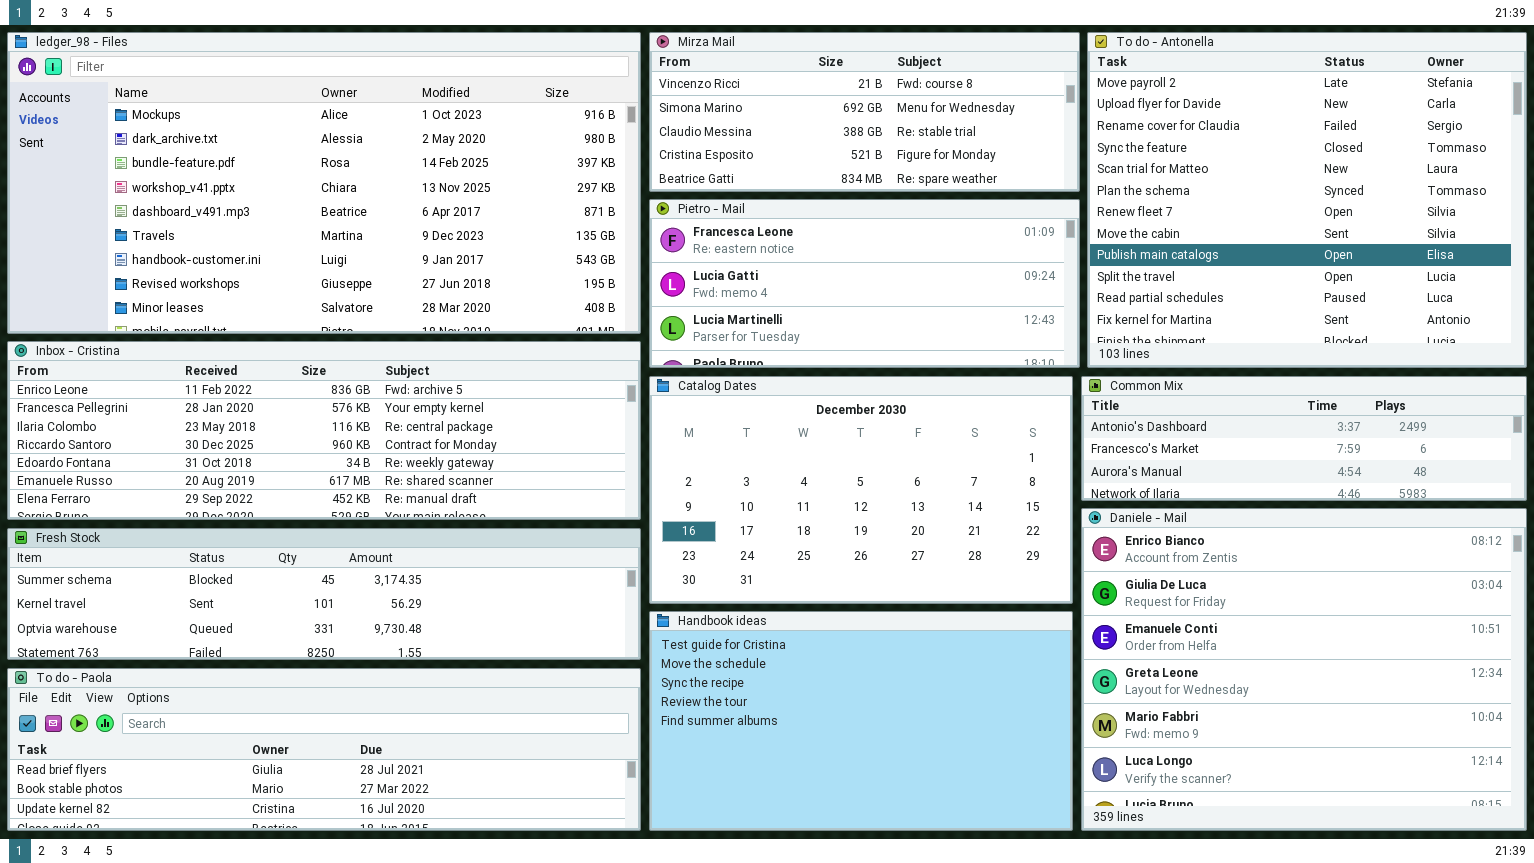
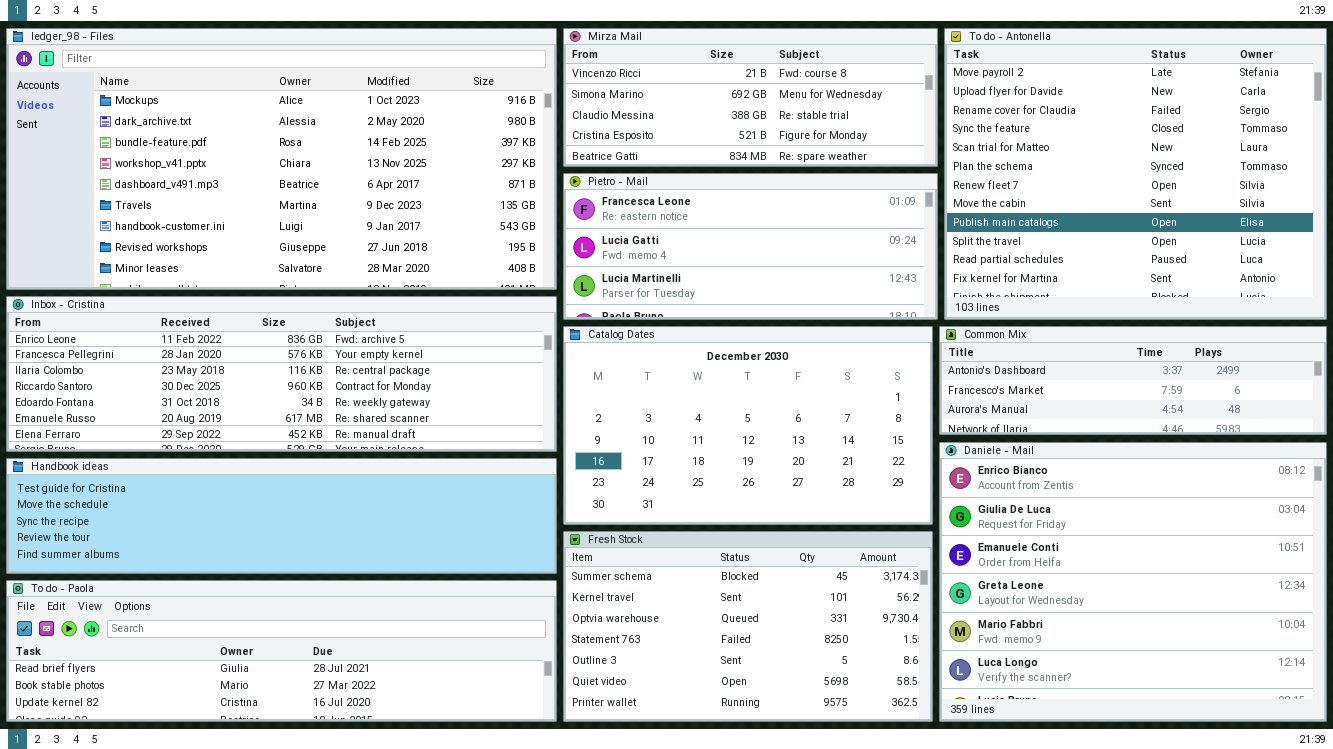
Fresh Stock: [7,528,641,660] -> [563,531,933,722], moved, resized
Handbook ideas: [649,611,1073,831] -> [6,458,557,574], moved, resized

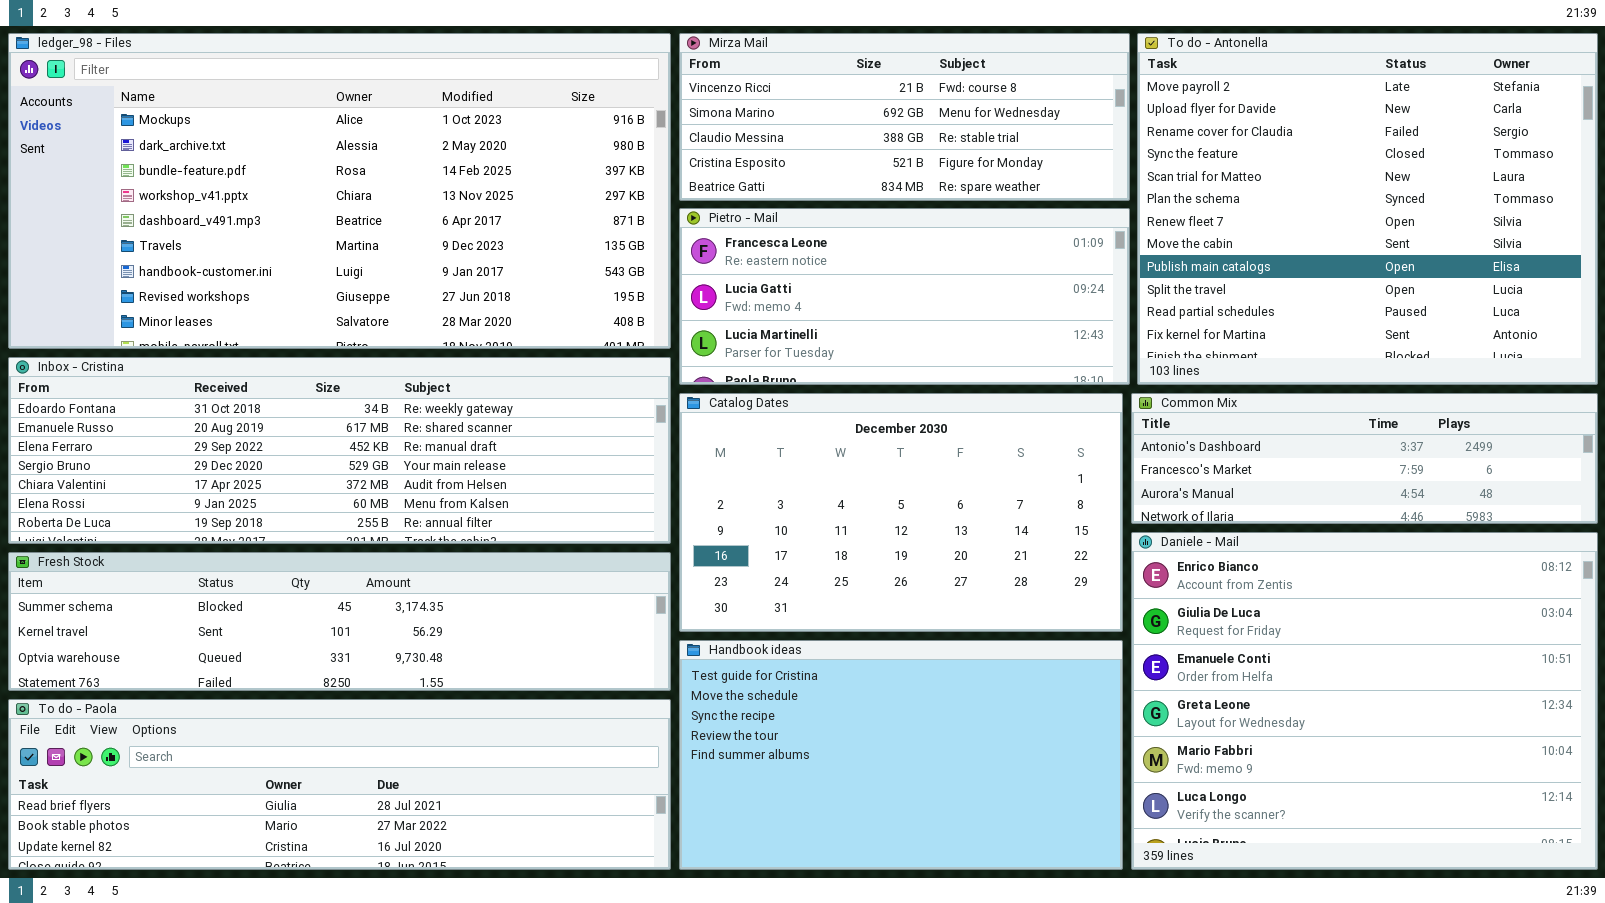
Inbox - Cristina: [6,296,557,452] -> [8,357,671,544], scrolled down 4 rows
Handbook ideas: [6,458,557,574] -> [679,640,1123,870], moved, resized
Fresh Stock: [563,531,933,722] -> [8,552,671,691], moved, resized

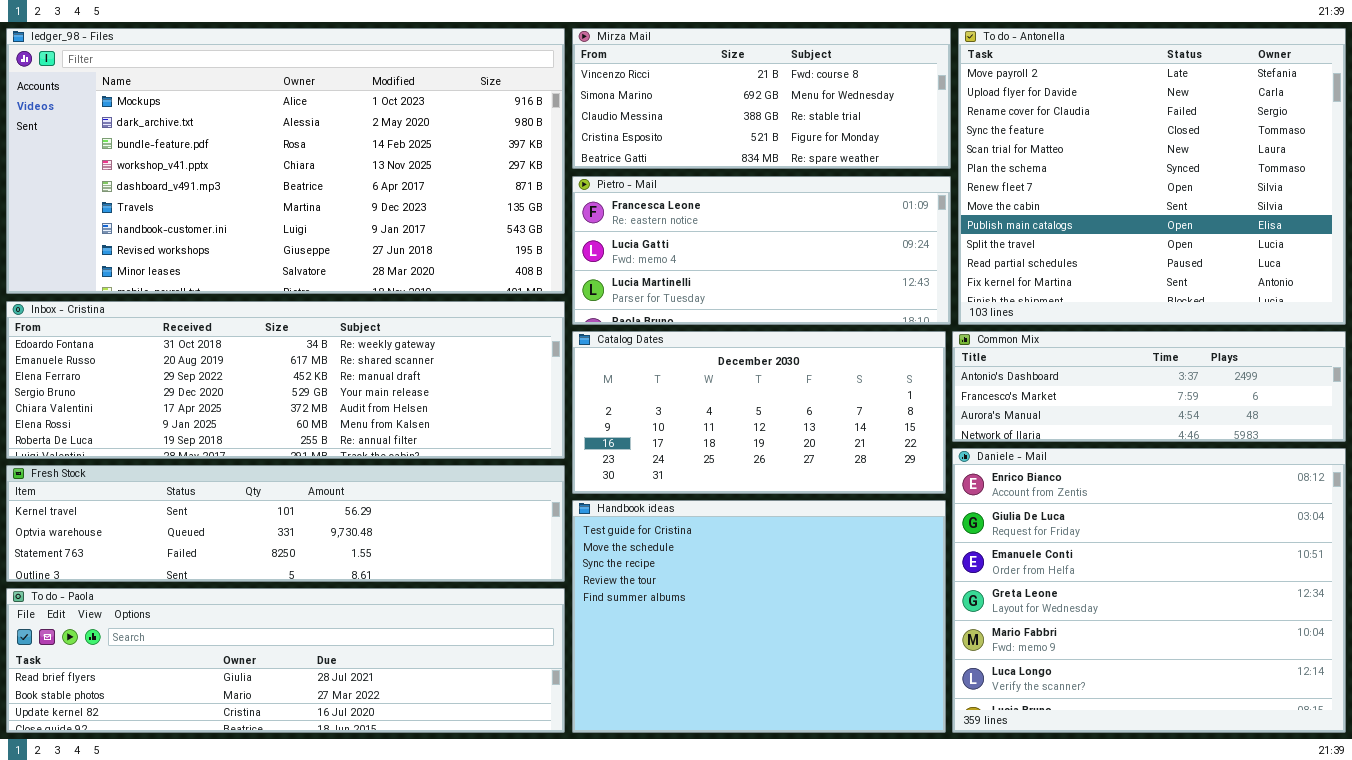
Catalog Dates: [679,393,1123,632] -> [572,331,946,494], resized
Fresh Stock: [8,552,671,691] -> [6,465,565,582], scrolled down 1 row
Handbook ideas: [679,640,1123,870] -> [572,500,946,733], resized

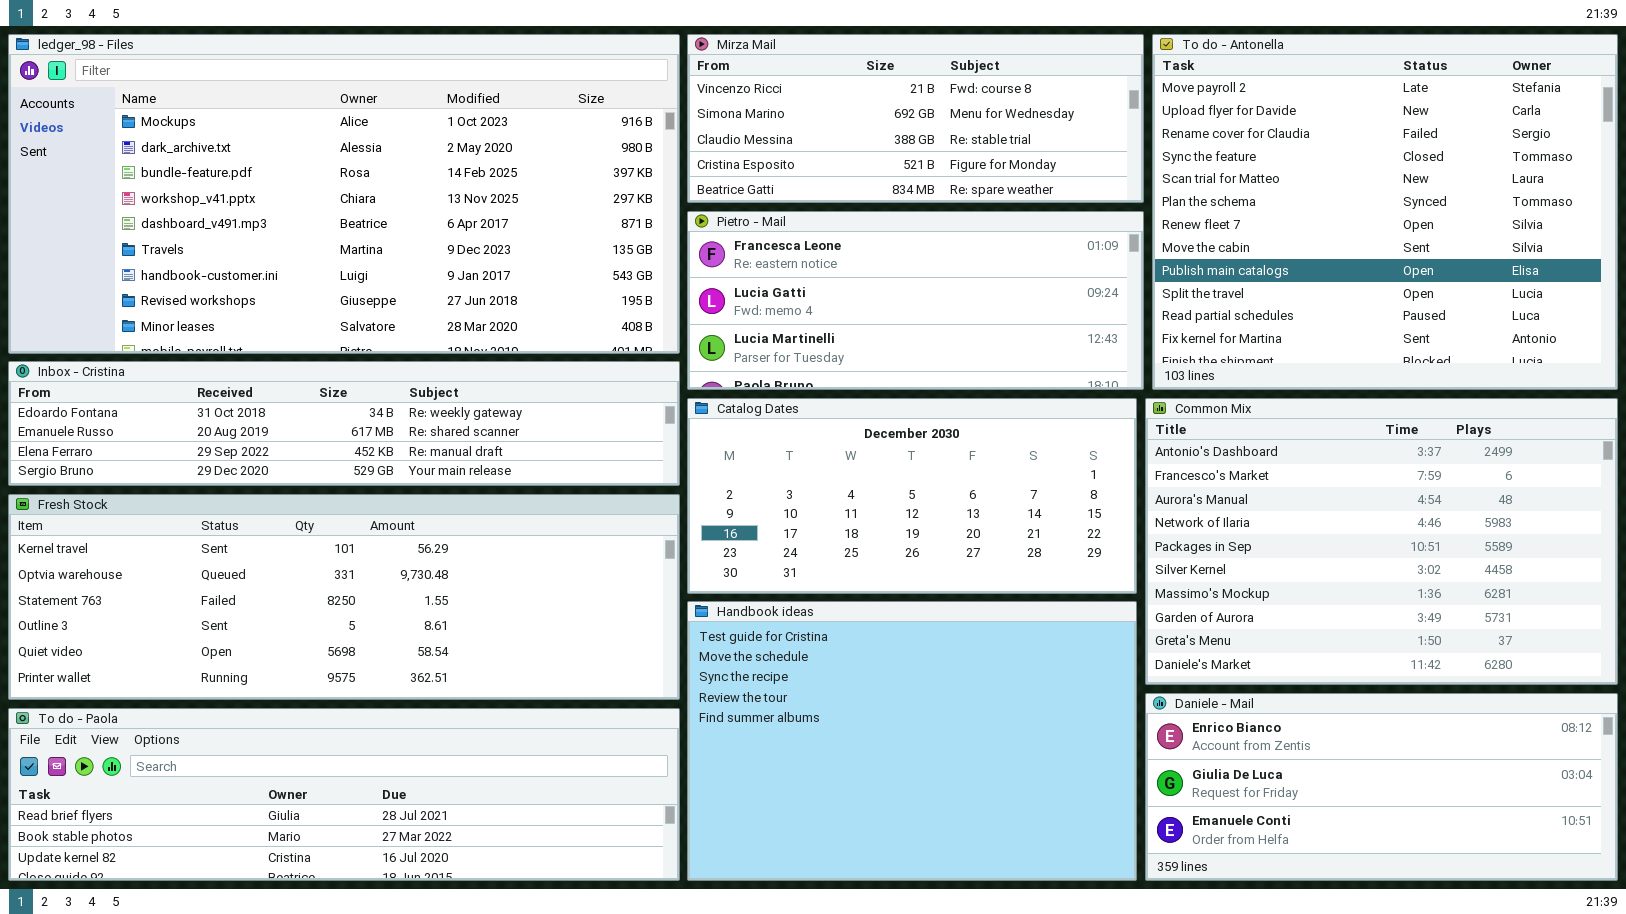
Inbox - Cristina: [6,301,565,459] -> [8,361,680,486], resized
Common Mix: [952,331,1346,442] -> [1145,398,1618,685], resized
Daniele - Mail: [952,448,1346,733] -> [1145,693,1618,881], resized
Fresh Stock: [6,465,565,582] -> [8,494,680,700], resized

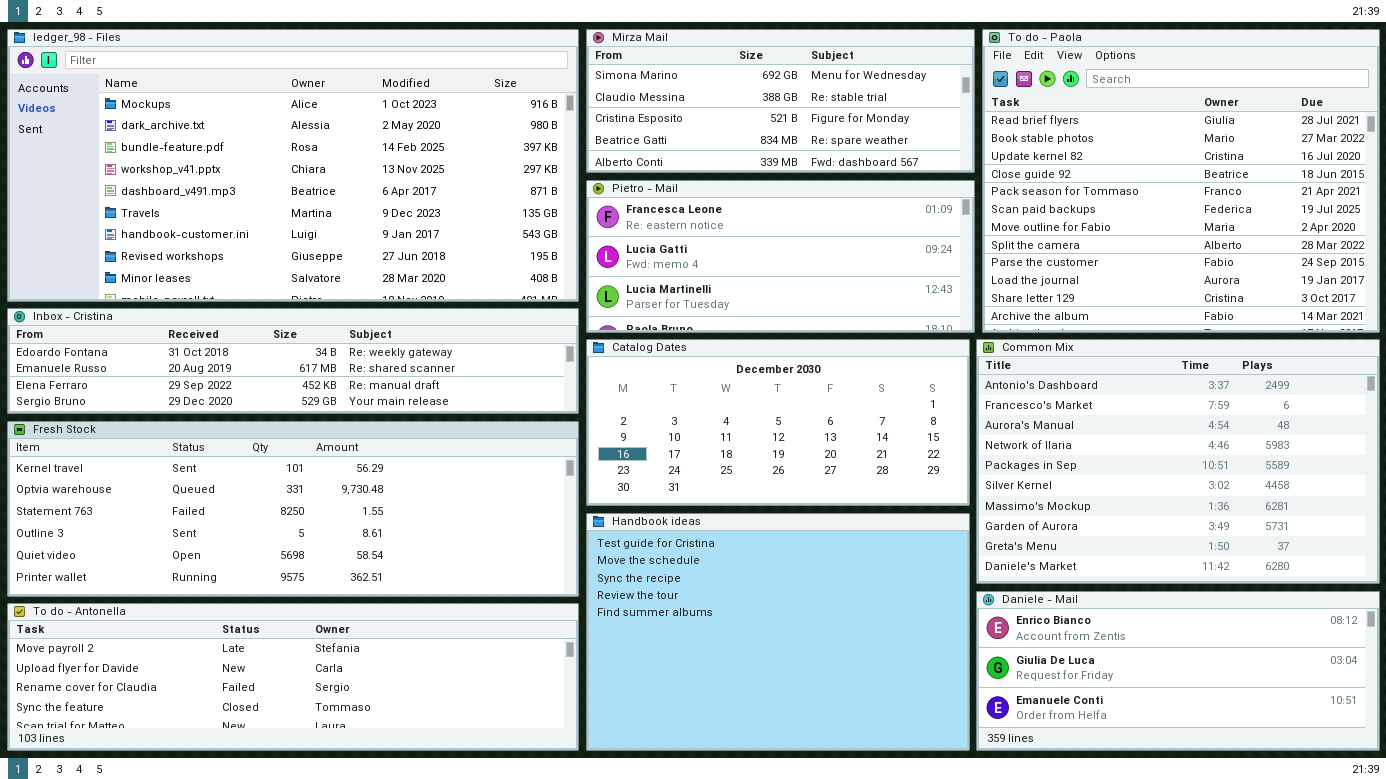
Mirza Mail: [687,34,1144,203] -> [586,29,975,173], scrolled down 1 row
To do - Antonella: [1152,34,1618,390] -> [7,603,579,751], moved, resized
To do - Paola: [8,708,680,881] -> [982,29,1380,333], moved, resized

